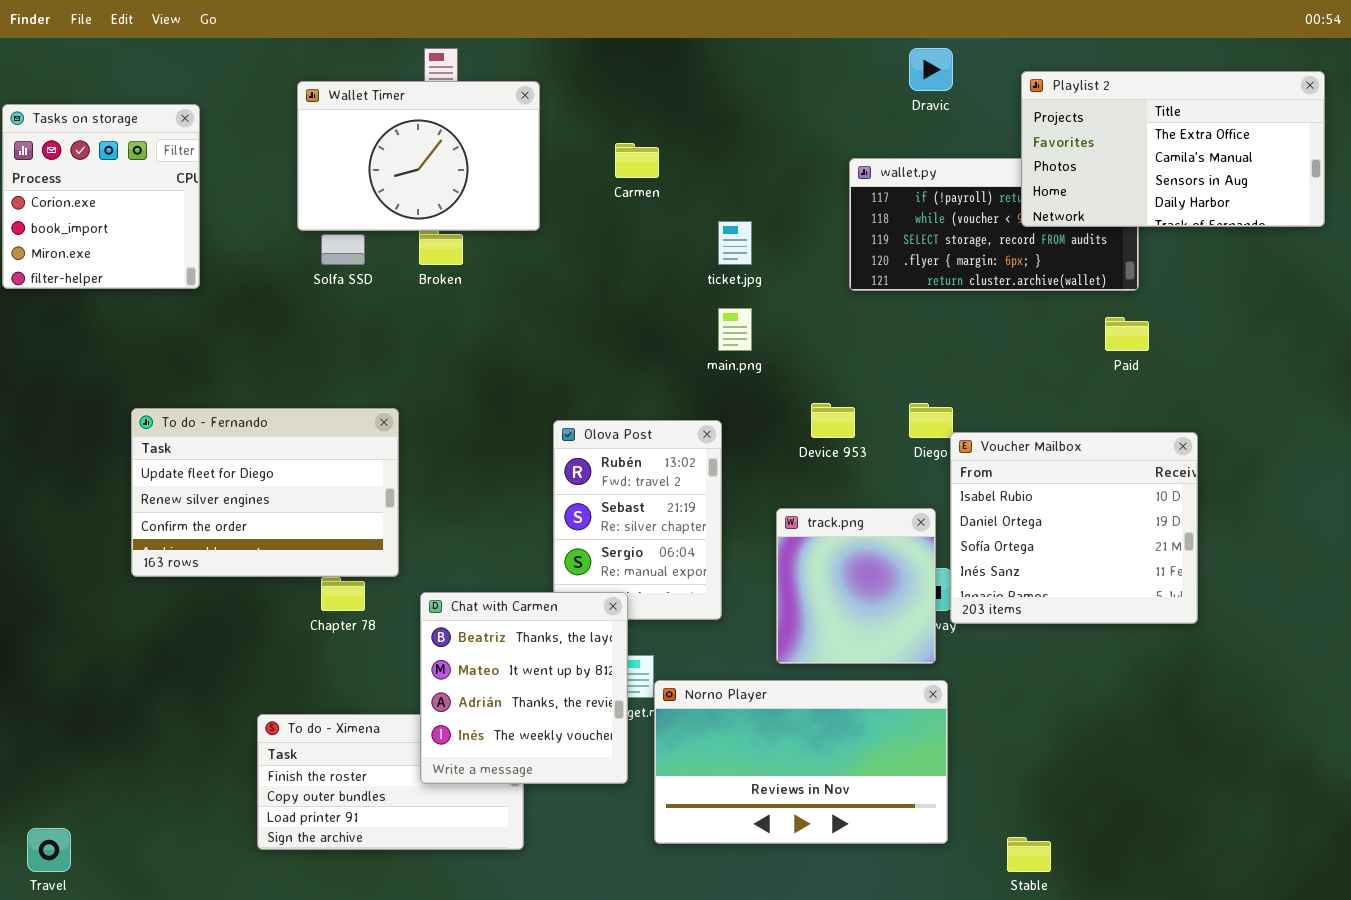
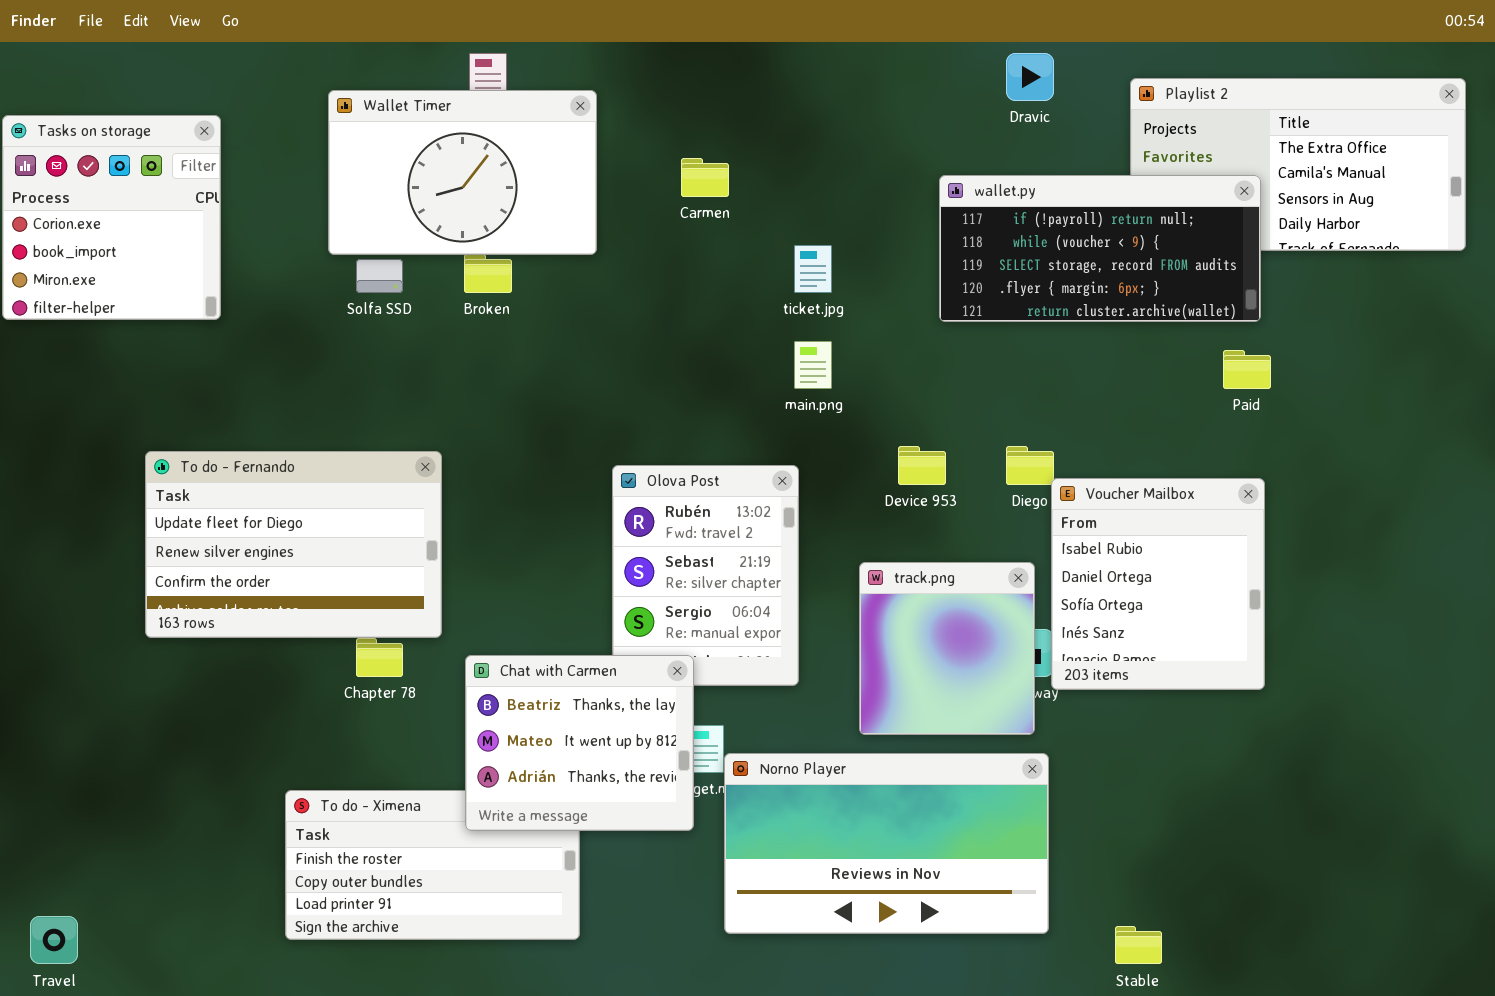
wallet.py: [849,158,1139,291] -> [939,175,1261,322], raised
Voucher Mailbox: [950,432,1198,624] -> [1051,478,1265,690], resized
Chat with Carmen: [420,592,628,784] -> [465,655,694,831], resized

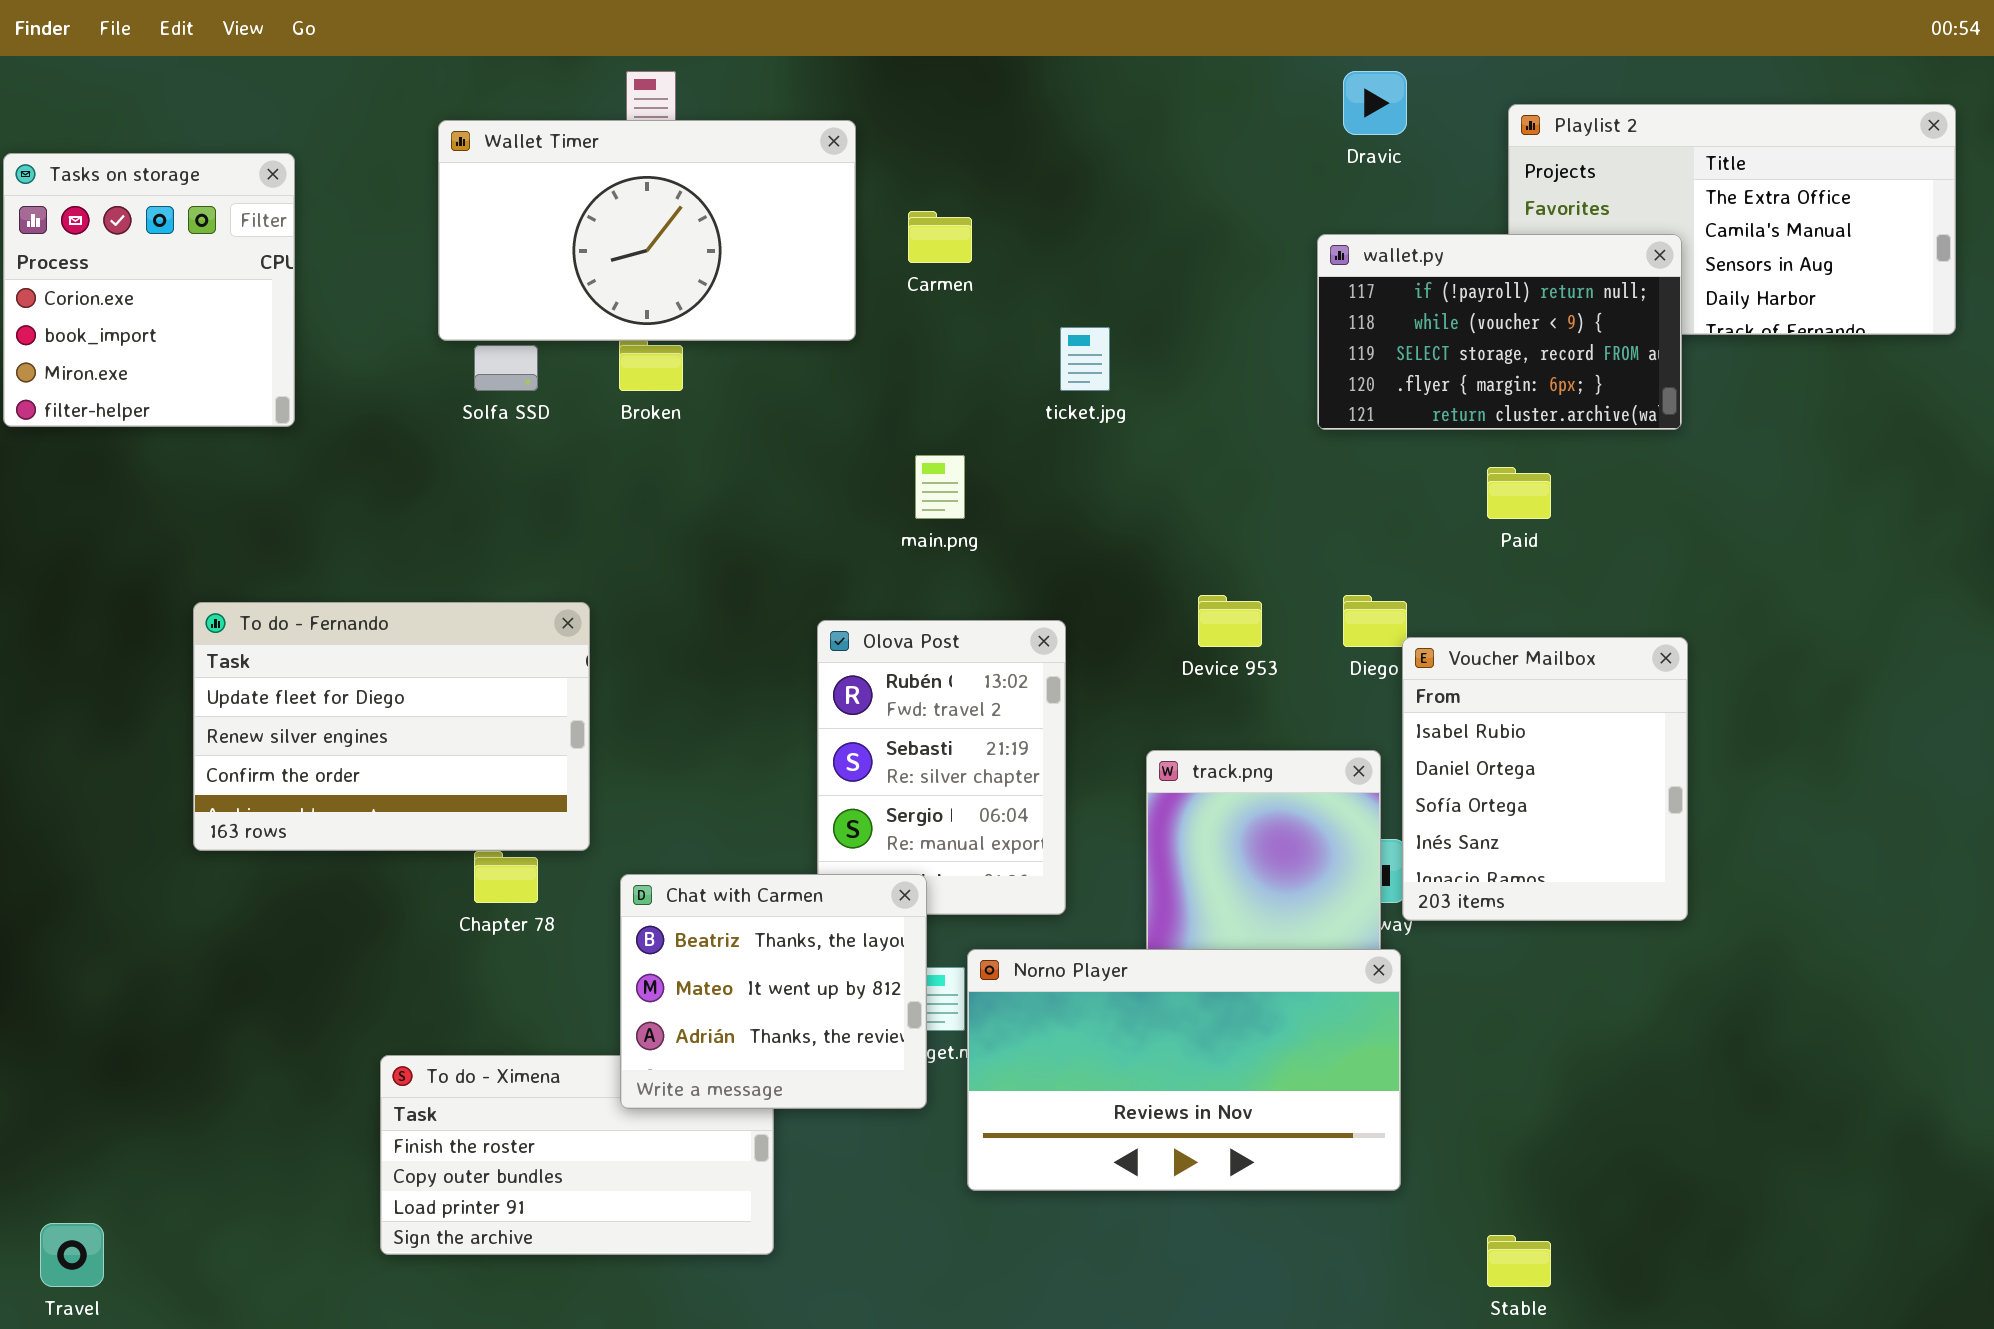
Wallet Timer: [328,90,597,255] -> [438,120,856,341], resized
wallet.py: [939,175,1261,322] -> [1317,234,1682,430], resized
main.png: [794,341,832,389] -> [915,455,965,519], moved
Paid: [1223,350,1271,389] -> [1487,467,1551,519], moved
Norno Player: [724,753,1049,934] -> [967,949,1401,1191], moved

